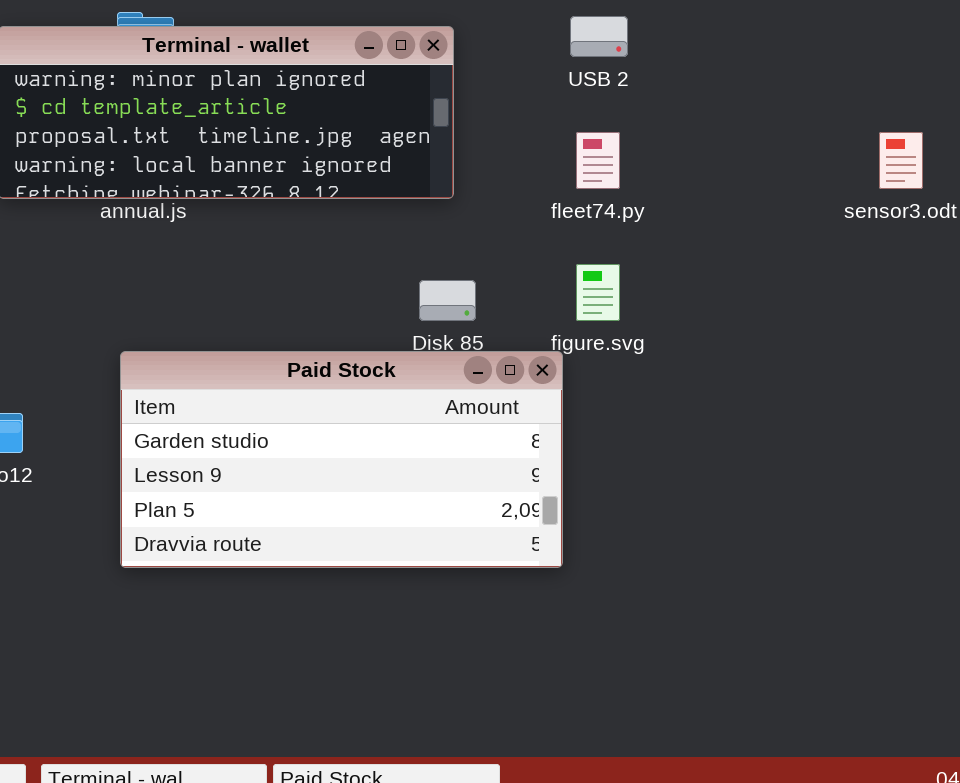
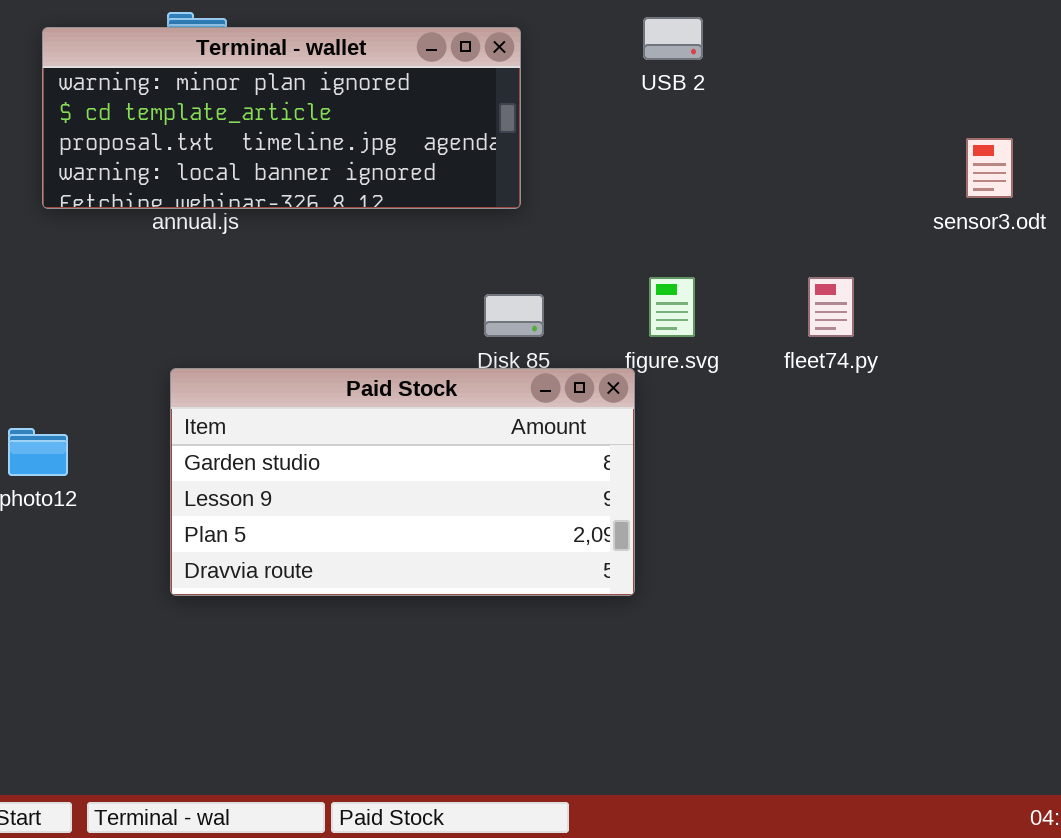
fleet74.py: [576,132,620,189] -> [808,277,854,337], moved

